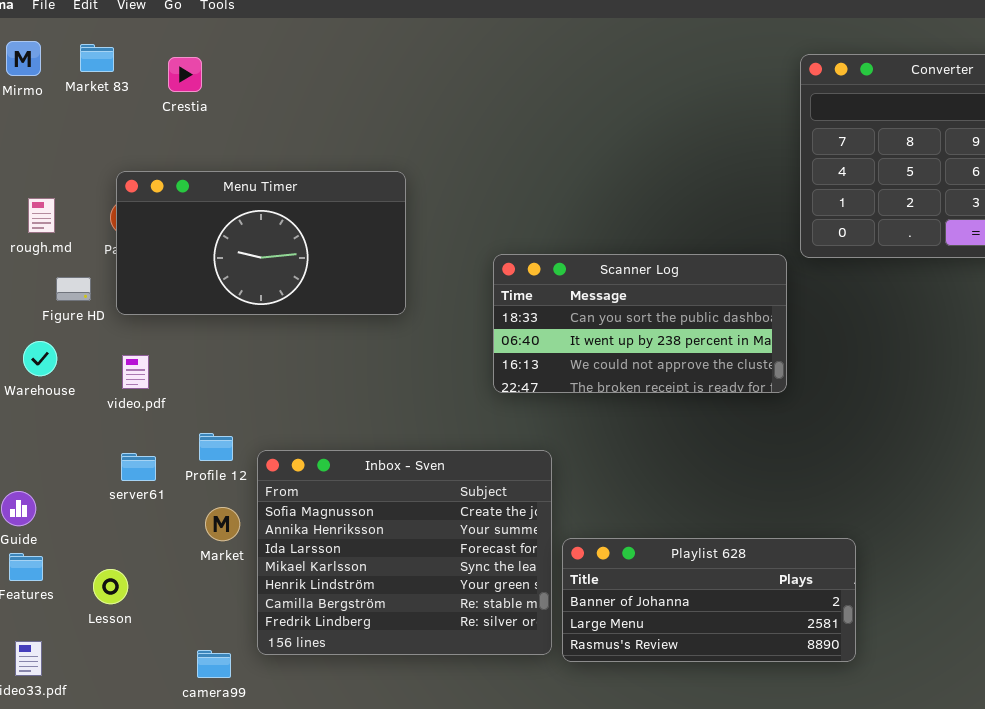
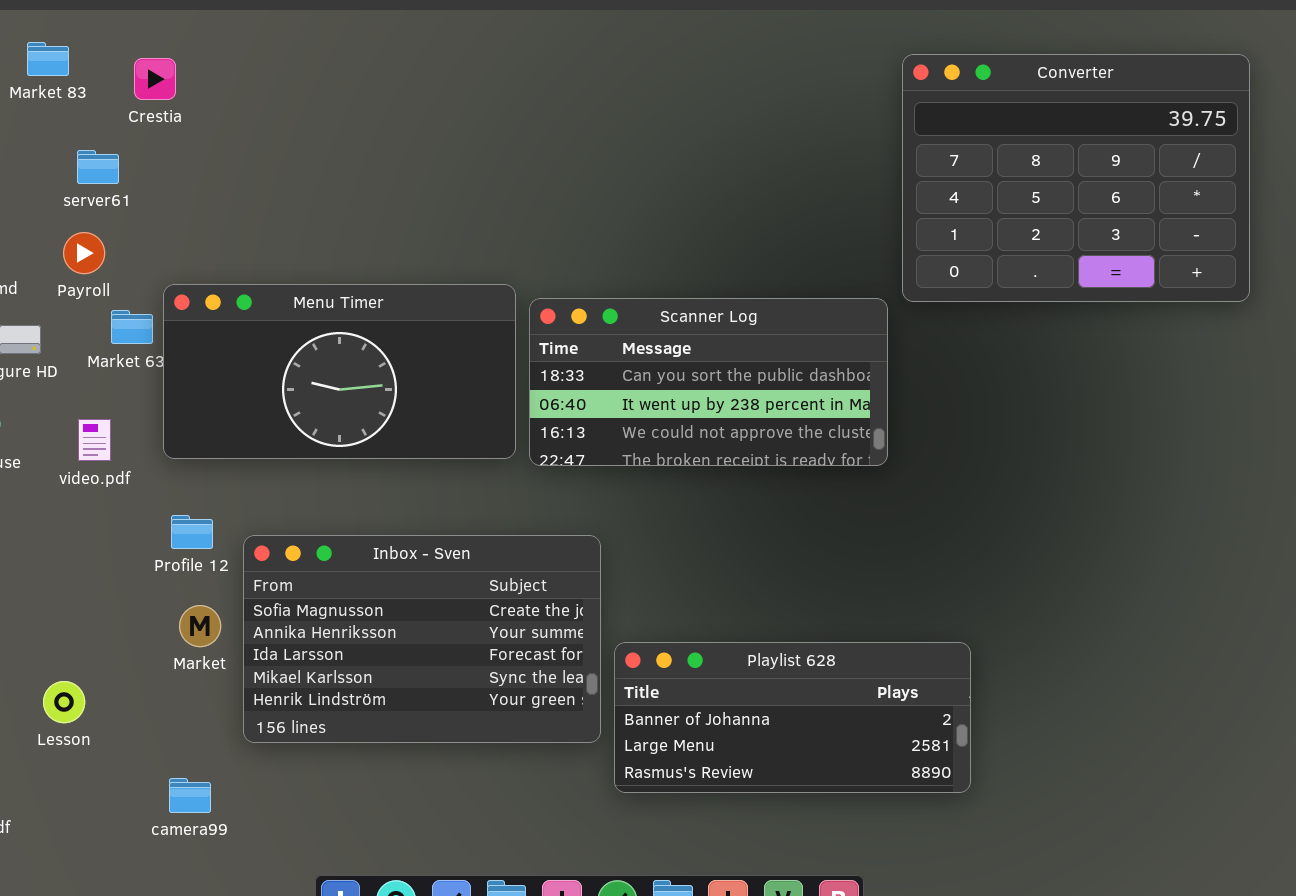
Menu Timer: [116,171,406,315] -> [163,284,516,459], moved
Inbox - Sven: [257,450,552,655] -> [243,535,601,743], resized
server61: [121,453,156,481] -> [77,150,119,184], moved

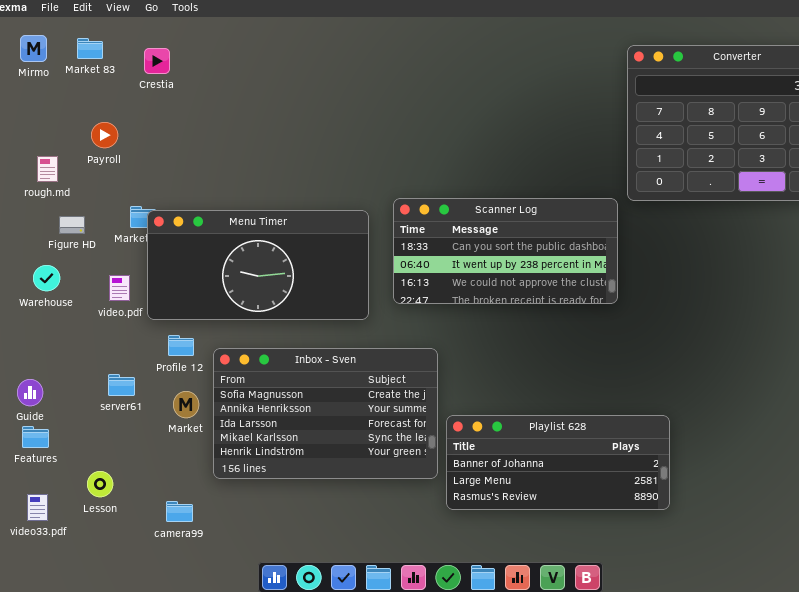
server61: [77,150,119,184] -> [108,374,135,396], moved
Payroll: [63,232,105,274] -> [91,122,118,148], moved
Menu Timer: [163,284,516,459] -> [147,210,369,320], moved
Lesson: [43,681,85,723] -> [87,471,113,497], moved

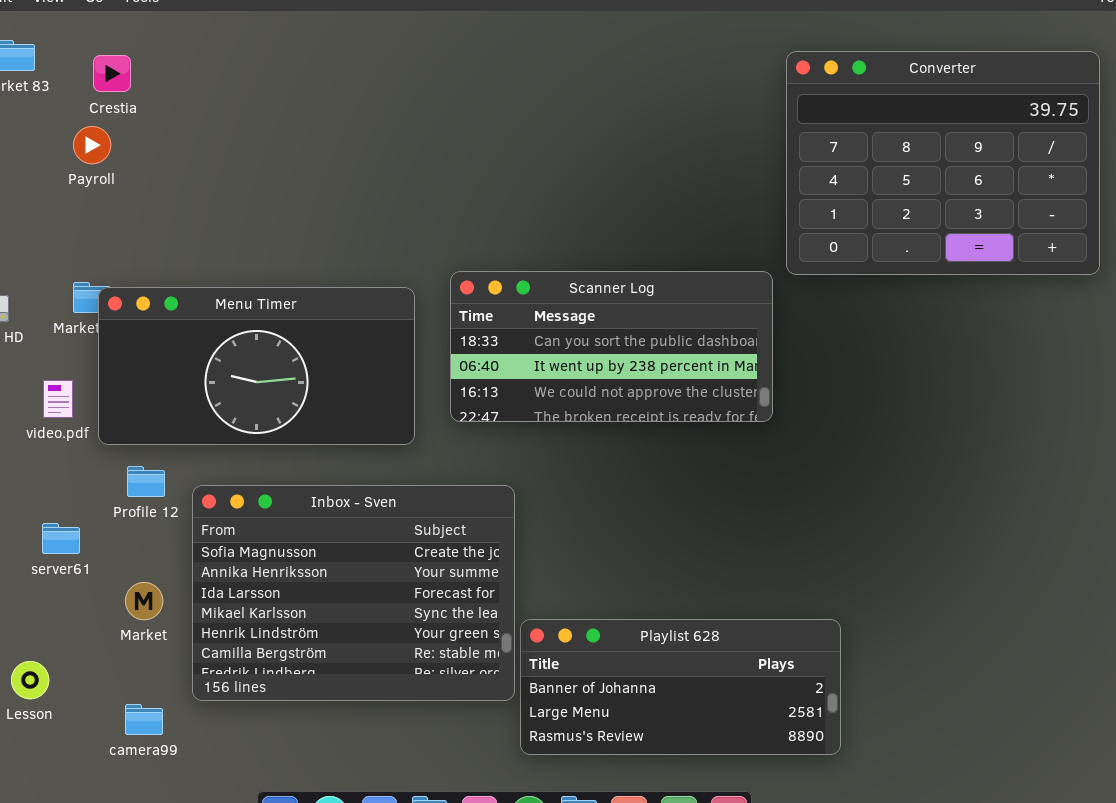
Payroll: [91,122,118,148] -> [73,126,111,164], moved
Inbox - Sven: [213,348,438,479] -> [192,485,515,701], resized
Market: [173,391,199,418] -> [125,582,163,620], moved
Playlist 628: [446,415,670,510] -> [520,619,841,755], moved

